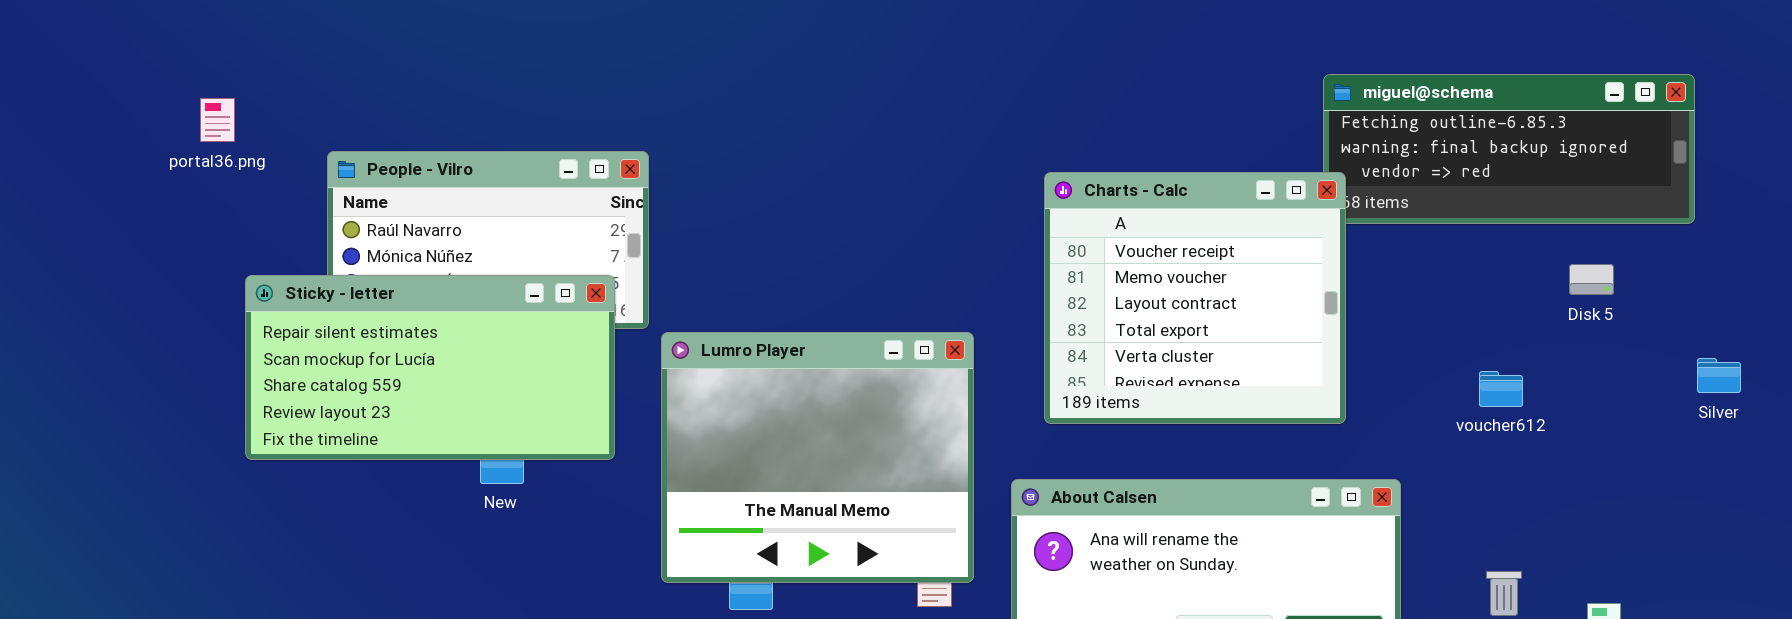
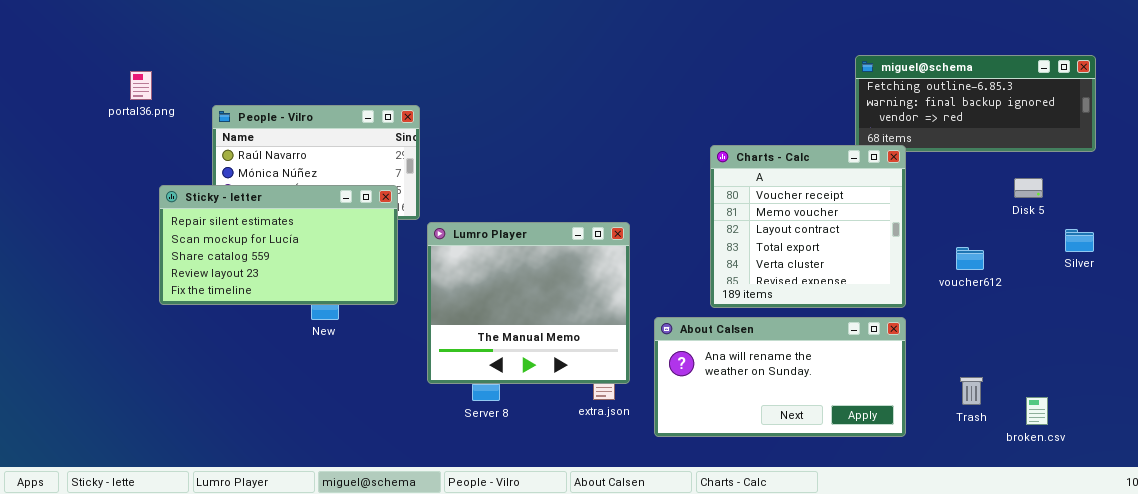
Charts - Calc: [1044,172,1346,424] -> [710,145,906,308], moved
Silver: [1697,358,1741,393] -> [1065,229,1094,252], moved

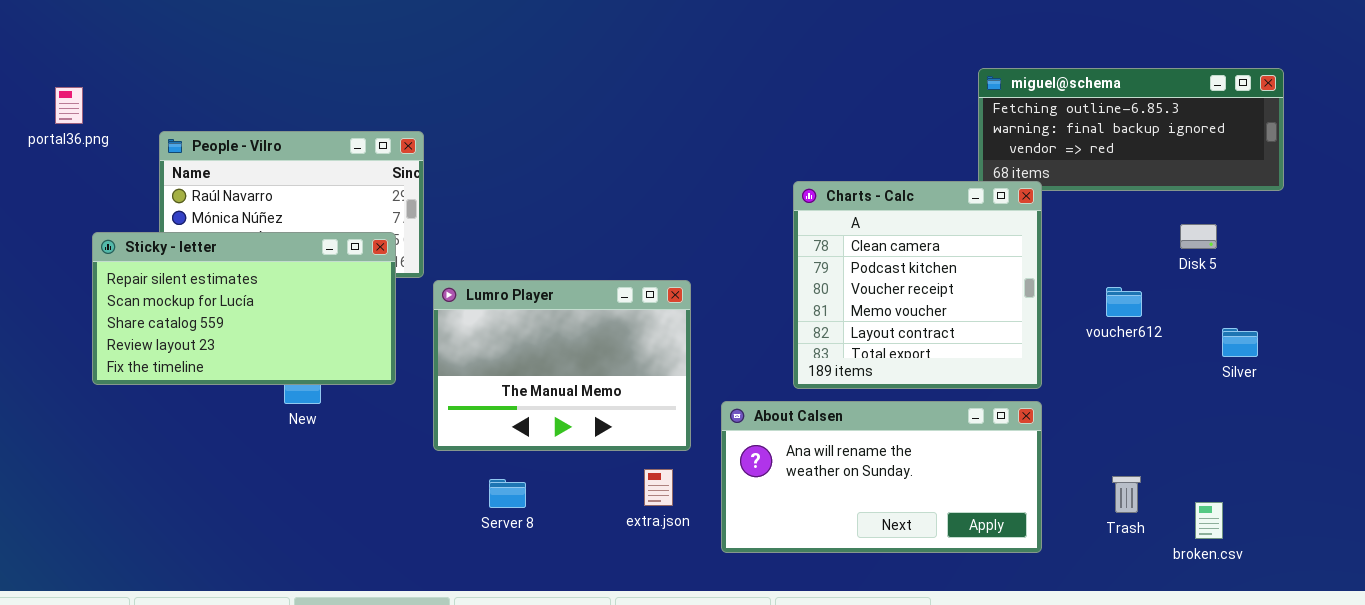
Charts - Calc: [710,145,906,308] -> [793,181,1042,389], scrolled up 2 rows
Lumro Player: [427,222,630,384] -> [433,280,691,451], resized
Silver: [1065,229,1094,252] -> [1222,328,1258,357], moved
voucher612: [956,247,984,270] -> [1106,287,1142,317], moved

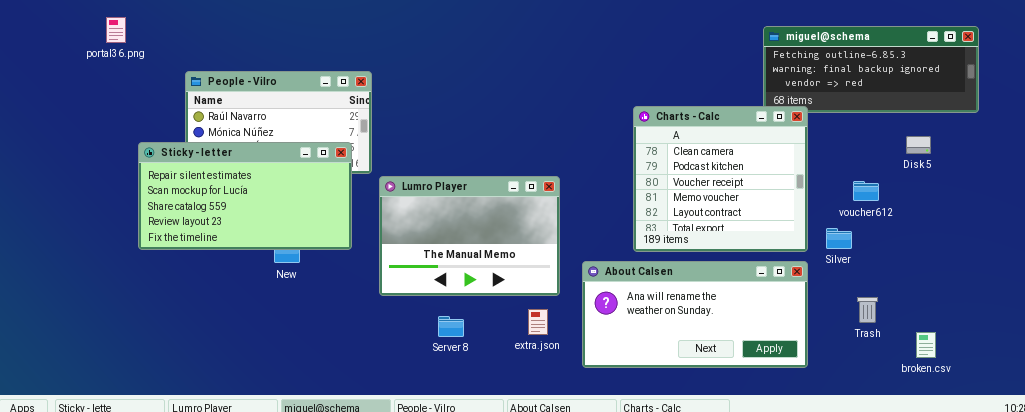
portal36.png: [55,87,83,124] -> [106,17,126,43], moved
Silver: [1222,328,1258,357] -> [826,228,852,249], moved
Trash: [1112,476,1141,513] -> [857,297,878,323], moved
Server 8: [489,479,526,508] -> [438,316,464,337], moved

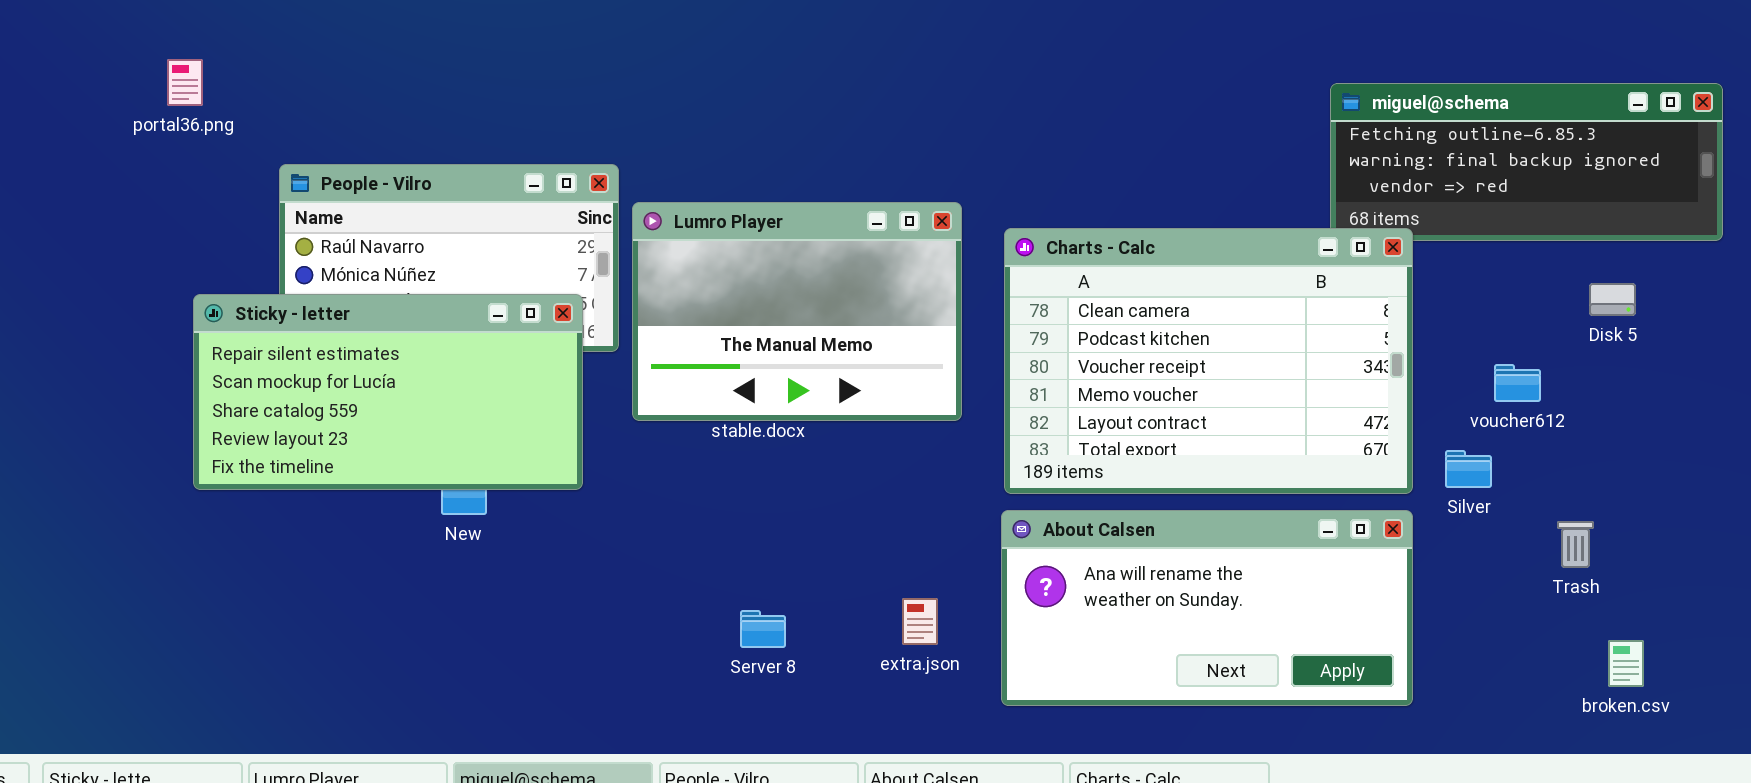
portal36.png: [106,17,126,43] -> [167,59,203,106], moved
Charts - Calc: [633,106,808,252] -> [1004,228,1413,494], resized
Lumro Player: [379,176,560,296] -> [632,202,962,421], moved
Trash: [857,297,878,323] -> [1557,521,1594,568], moved

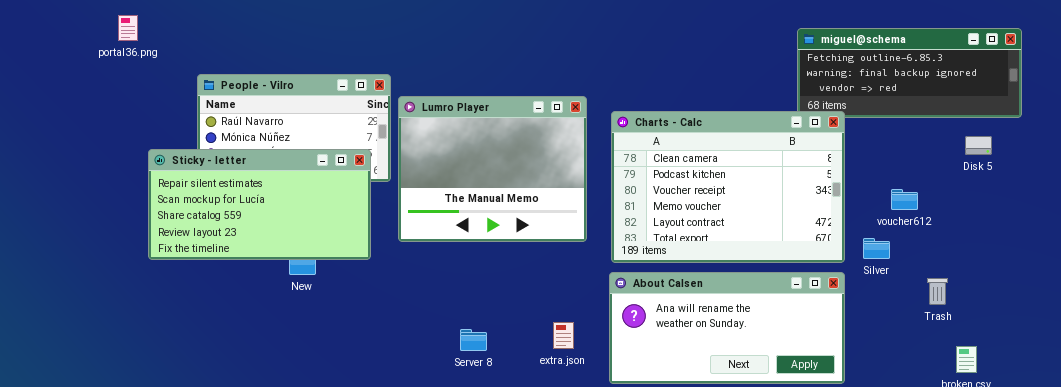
portal36.png: [167,59,203,106] -> [118,15,138,41], moved
Lumro Player: [632,202,962,421] -> [398,96,587,242], resized
Disk 5: [1589,283,1636,316] -> [965,136,992,155], moved

